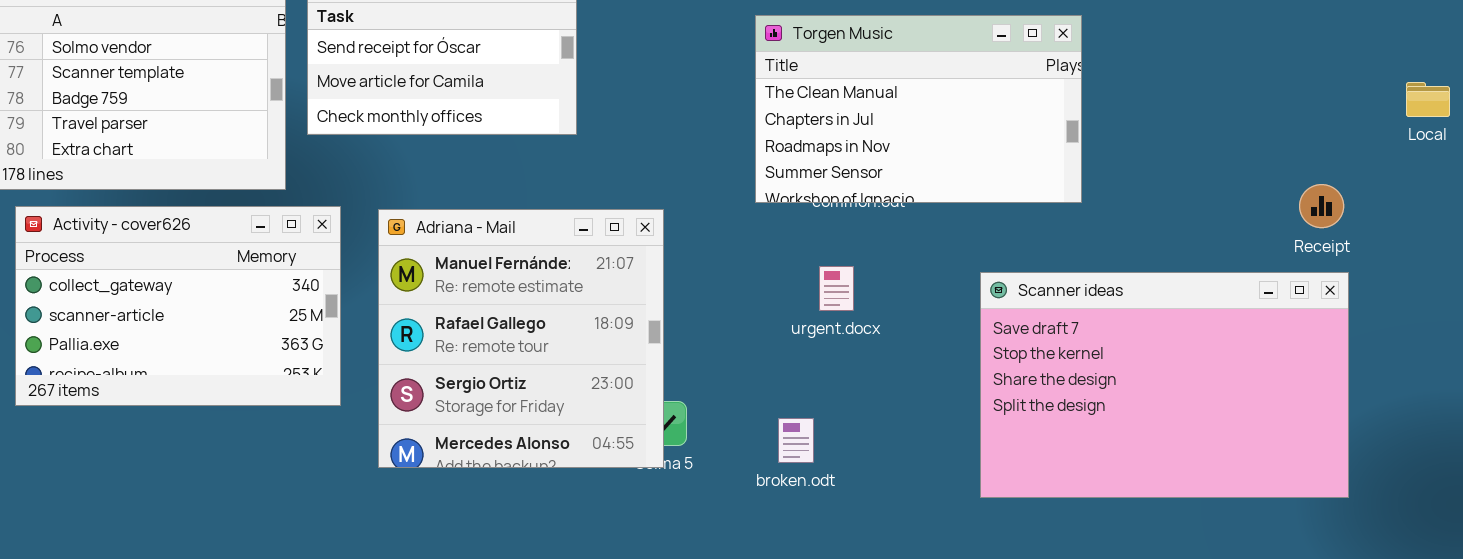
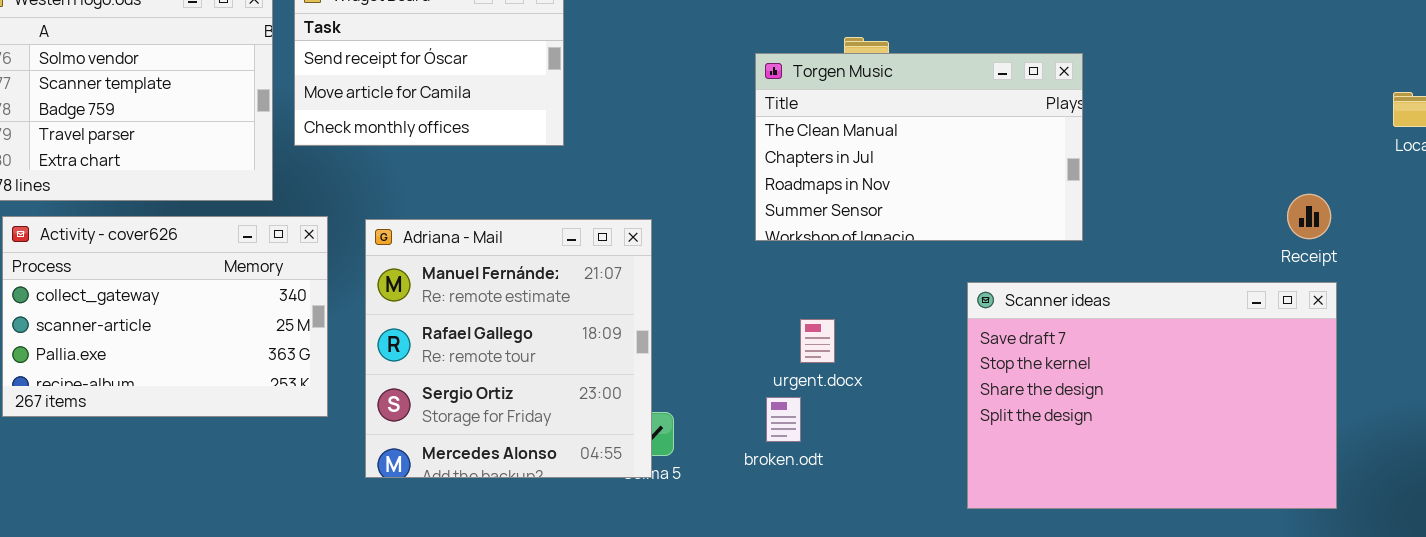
Torgen Music: [755,15,1082,203] -> [755,53,1083,241], moved
urgent.docx: [819,266,854,311] -> [800,319,835,363], moved
broken.odt: [778,418,814,463] -> [766,397,801,442], moved

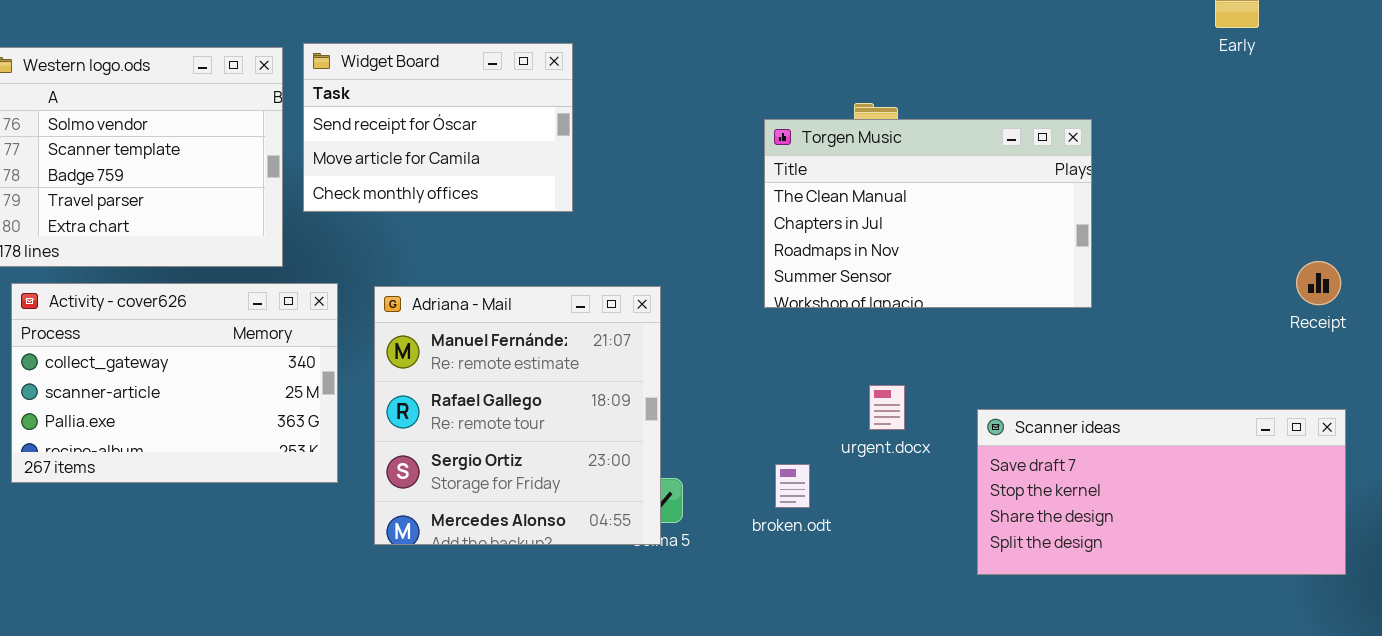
Scanner ideas: [967,282,1337,509] -> [977,409,1346,575], resized
urgent.docx: [800,319,835,363] -> [869,385,905,430], moved

